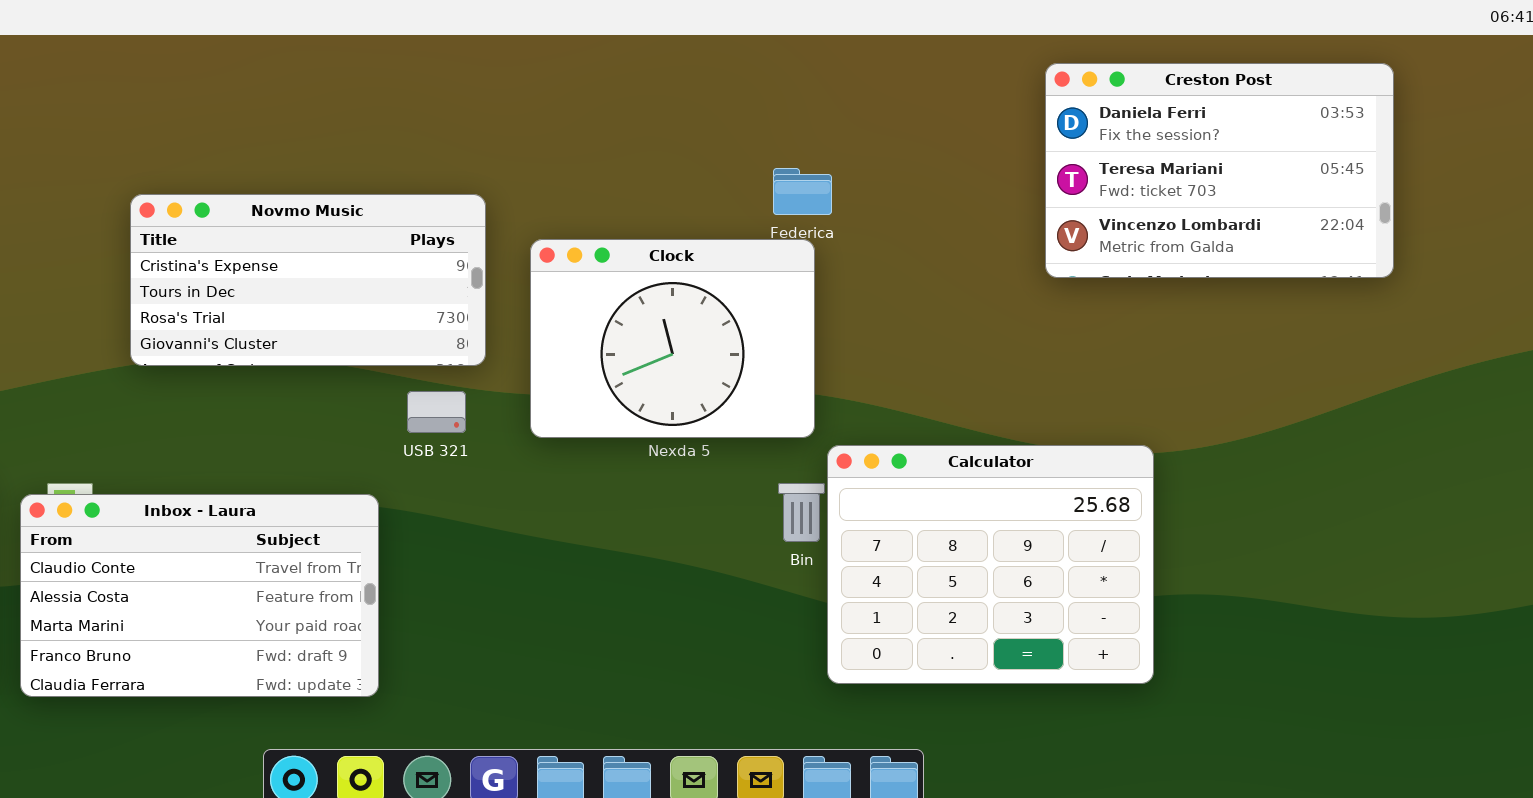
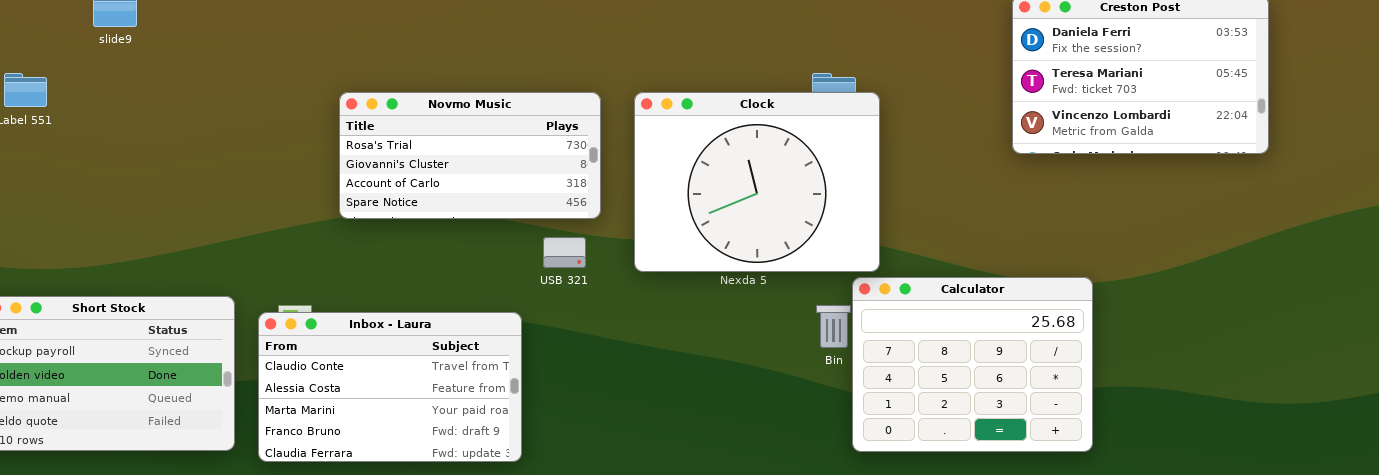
Novmo Music: [130,194,486,366] -> [339,92,601,219], scrolled down 2 rows
Clock: [530,239,815,438] -> [634,92,880,272], resized

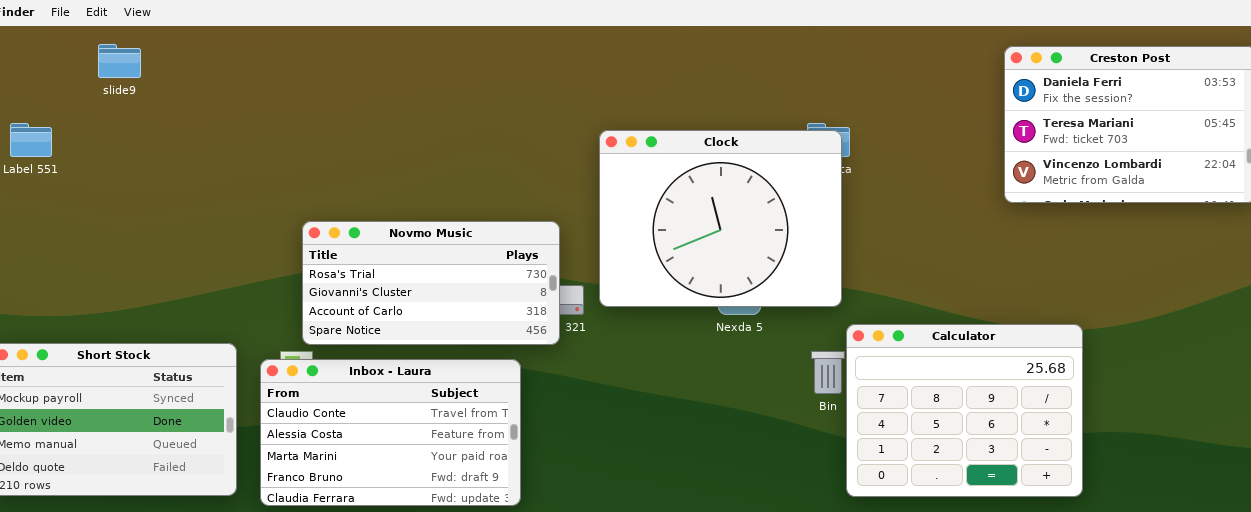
Novmo Music: [339,92,601,219] -> [302,221,560,345], moved
Clock: [634,92,880,272] -> [599,130,842,307], moved

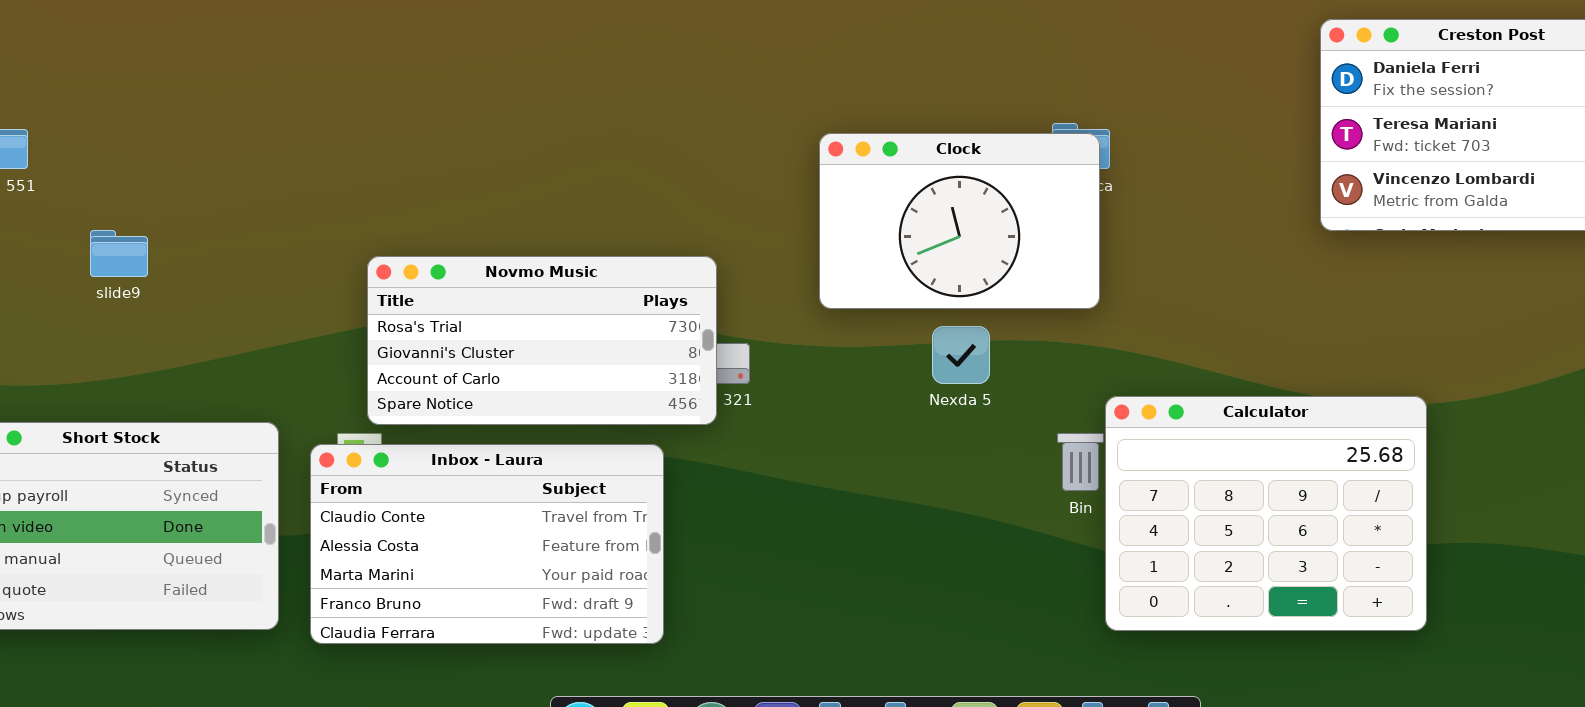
slide9: [98,44,141,78] -> [90,230,148,277], moved
Clock: [599,130,842,307] -> [819,133,1100,309], resized

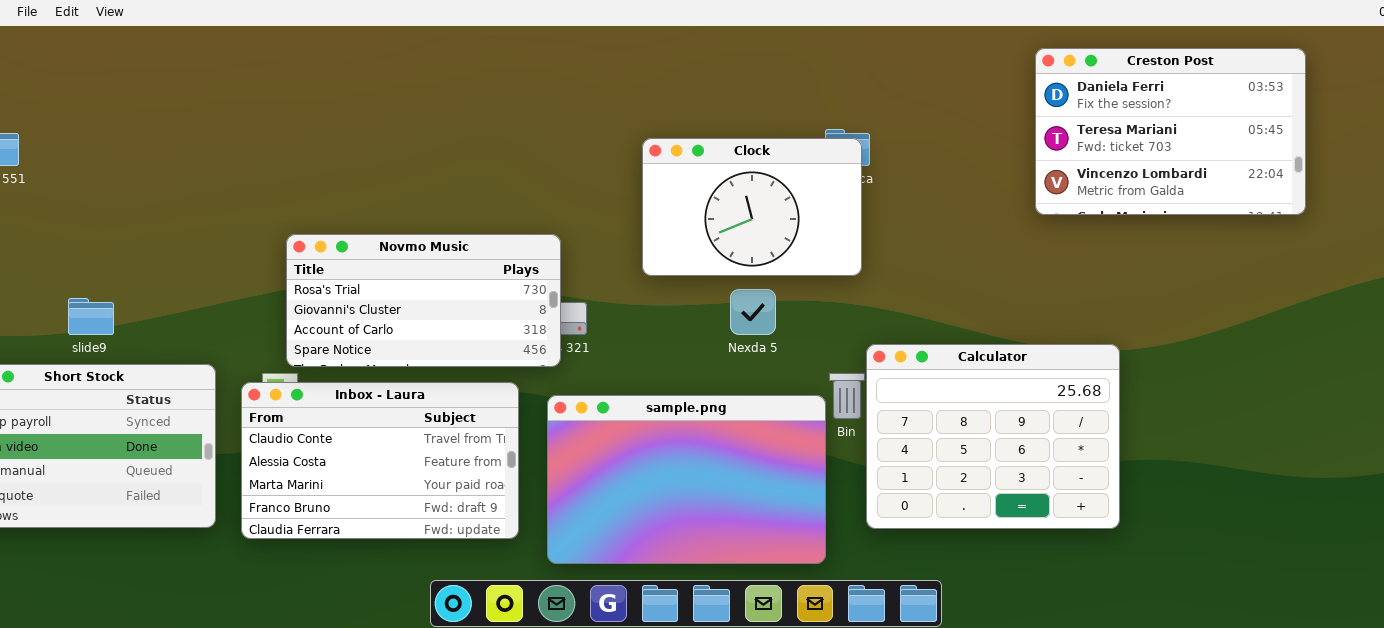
slide9: [90,230,148,277] -> [68,298,114,335], moved
sample.png: none -> [547,395,826,564], opened

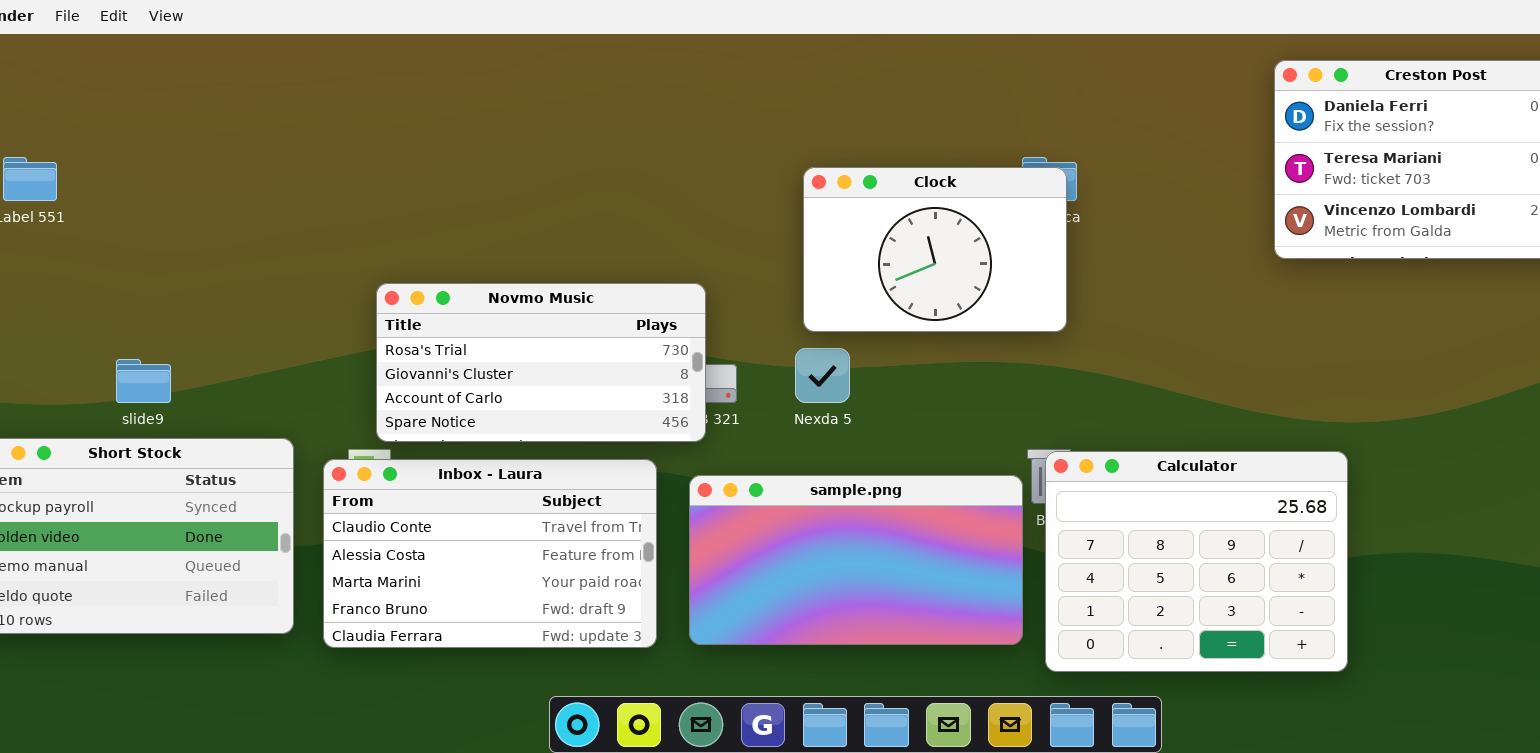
Nexda 5: [730,289,776,335] -> [795,348,850,403], moved
Calculator: [866,344,1120,529] -> [1045,451,1348,672], moved
sample.png: [547,395,826,564] -> [689,475,1023,645], resized

